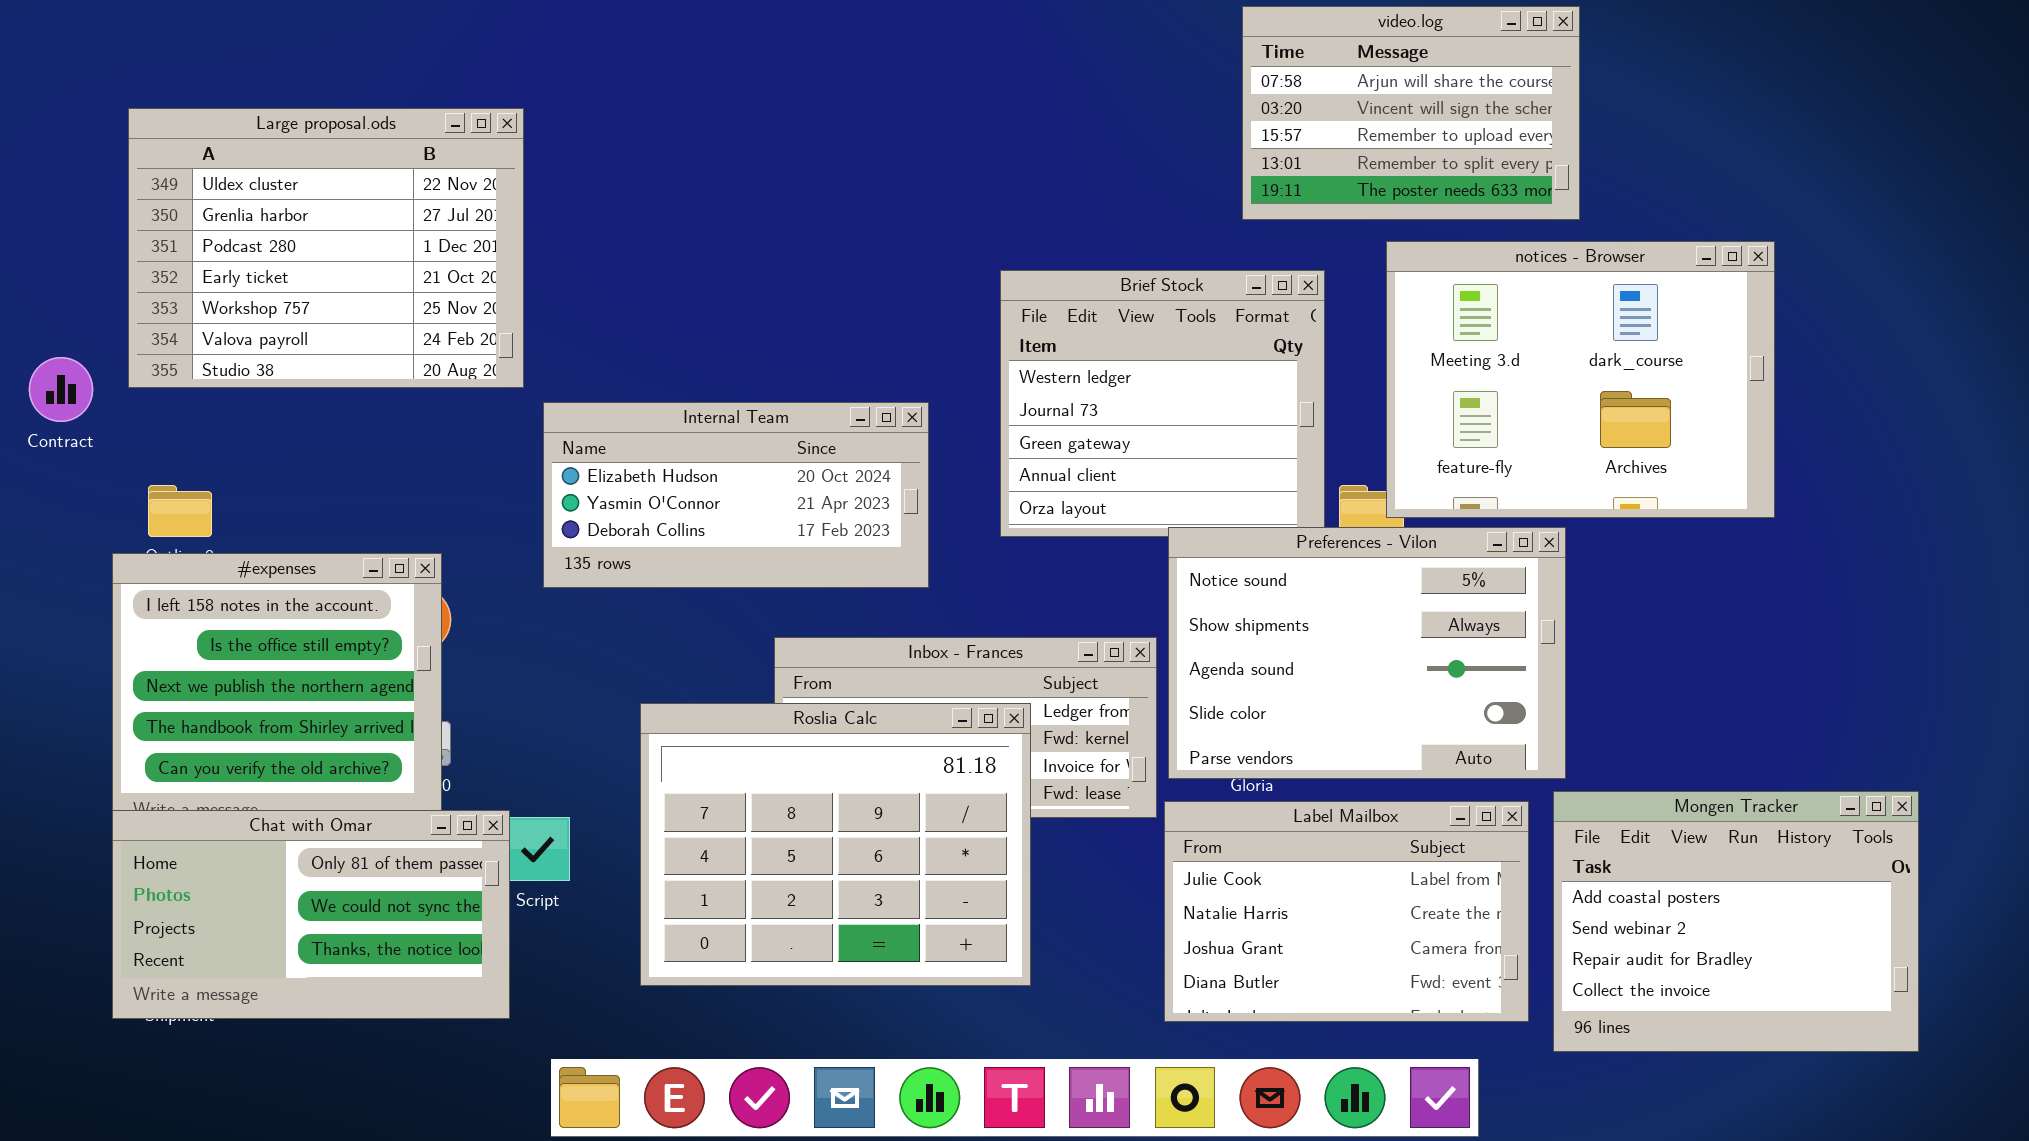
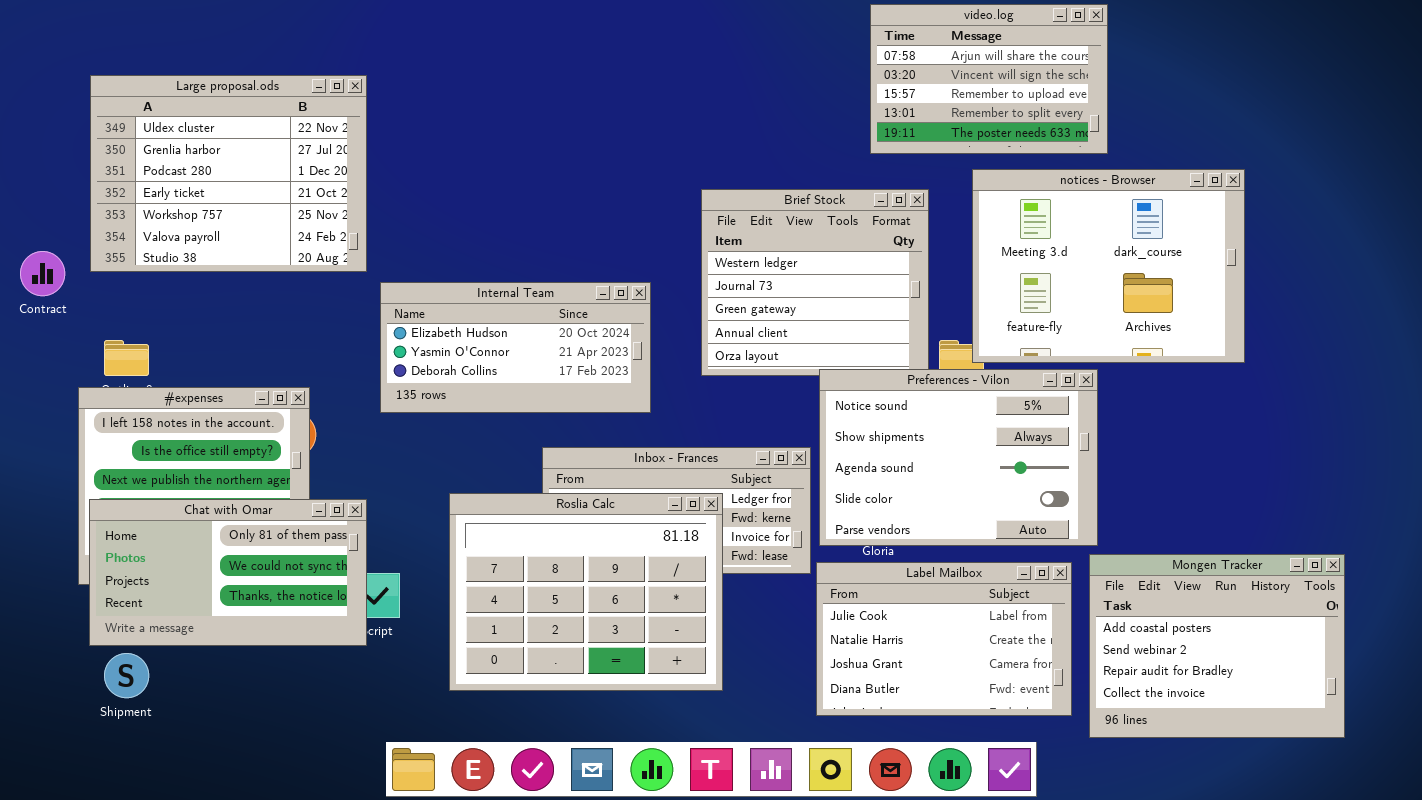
Chat with Omar: [112,810,510,1019] -> [89,499,367,646], moved

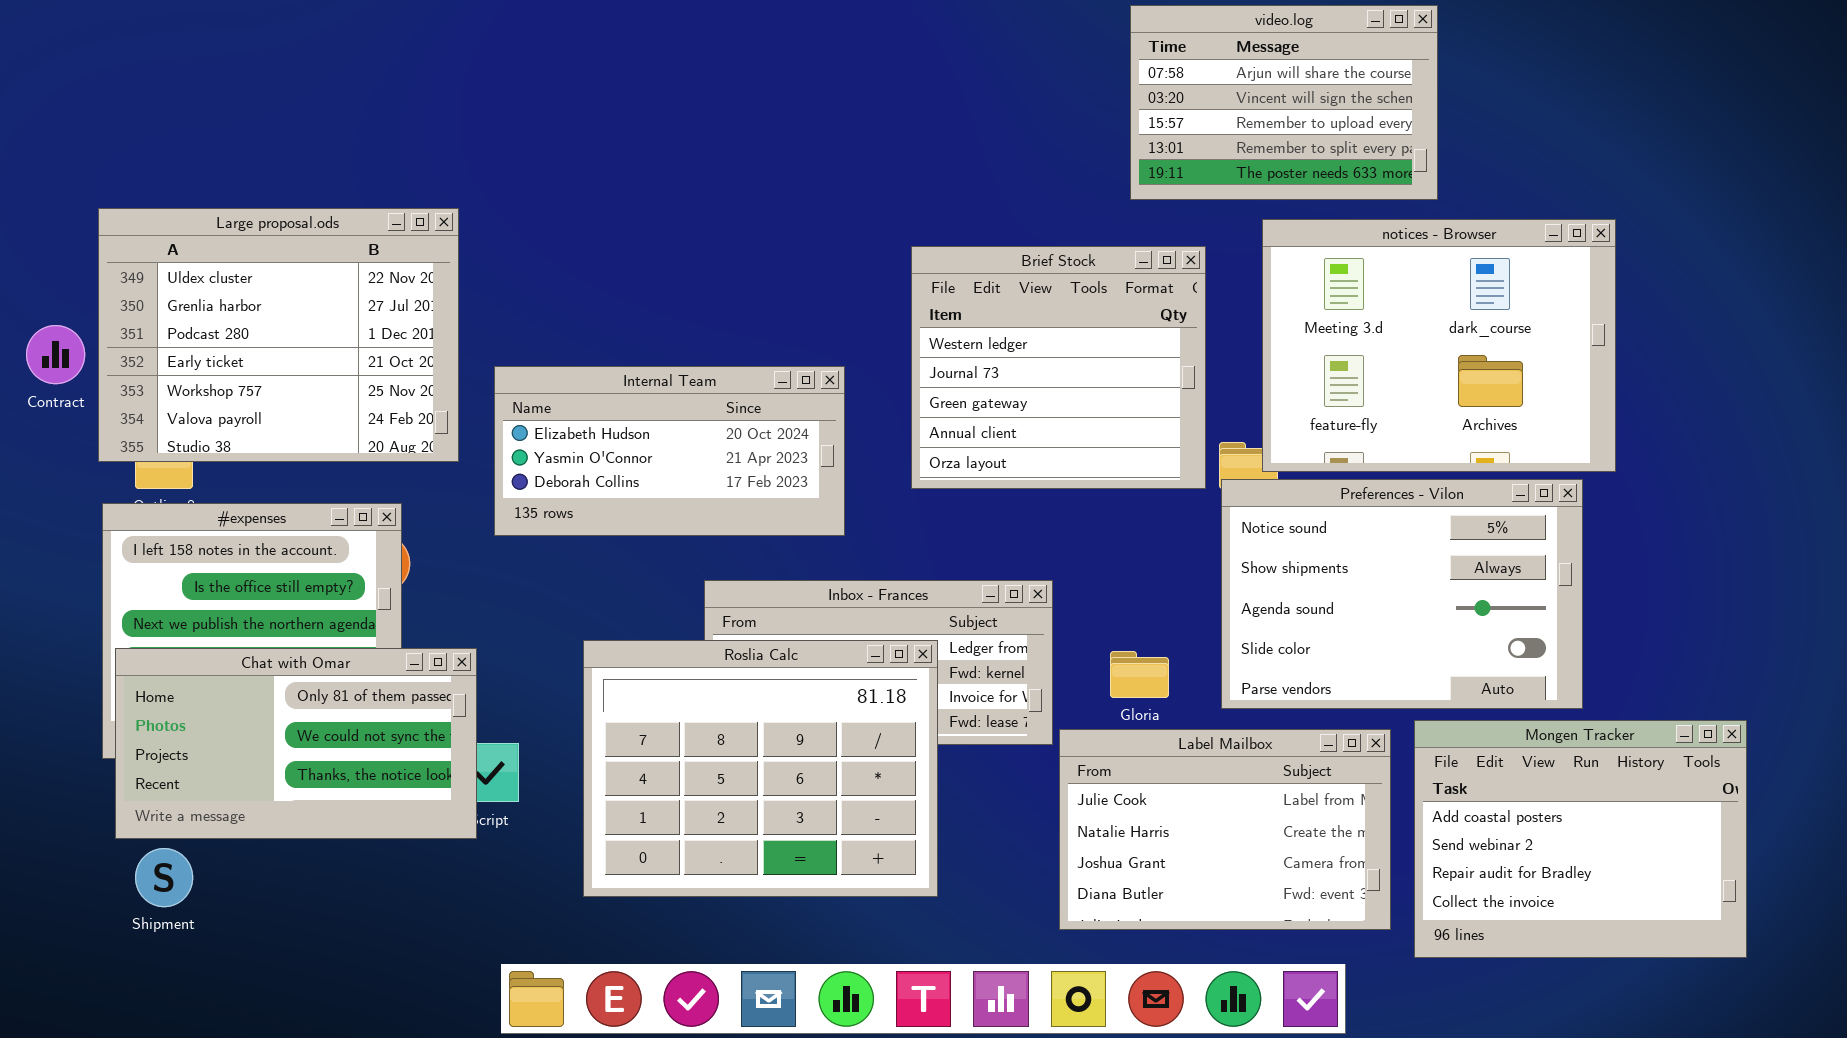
Large proposal.ods: [90,75,367,272] -> [98,208,459,462], moved
Preferences - Vilon: [819,369,1098,546] -> [1221,479,1583,709], moved

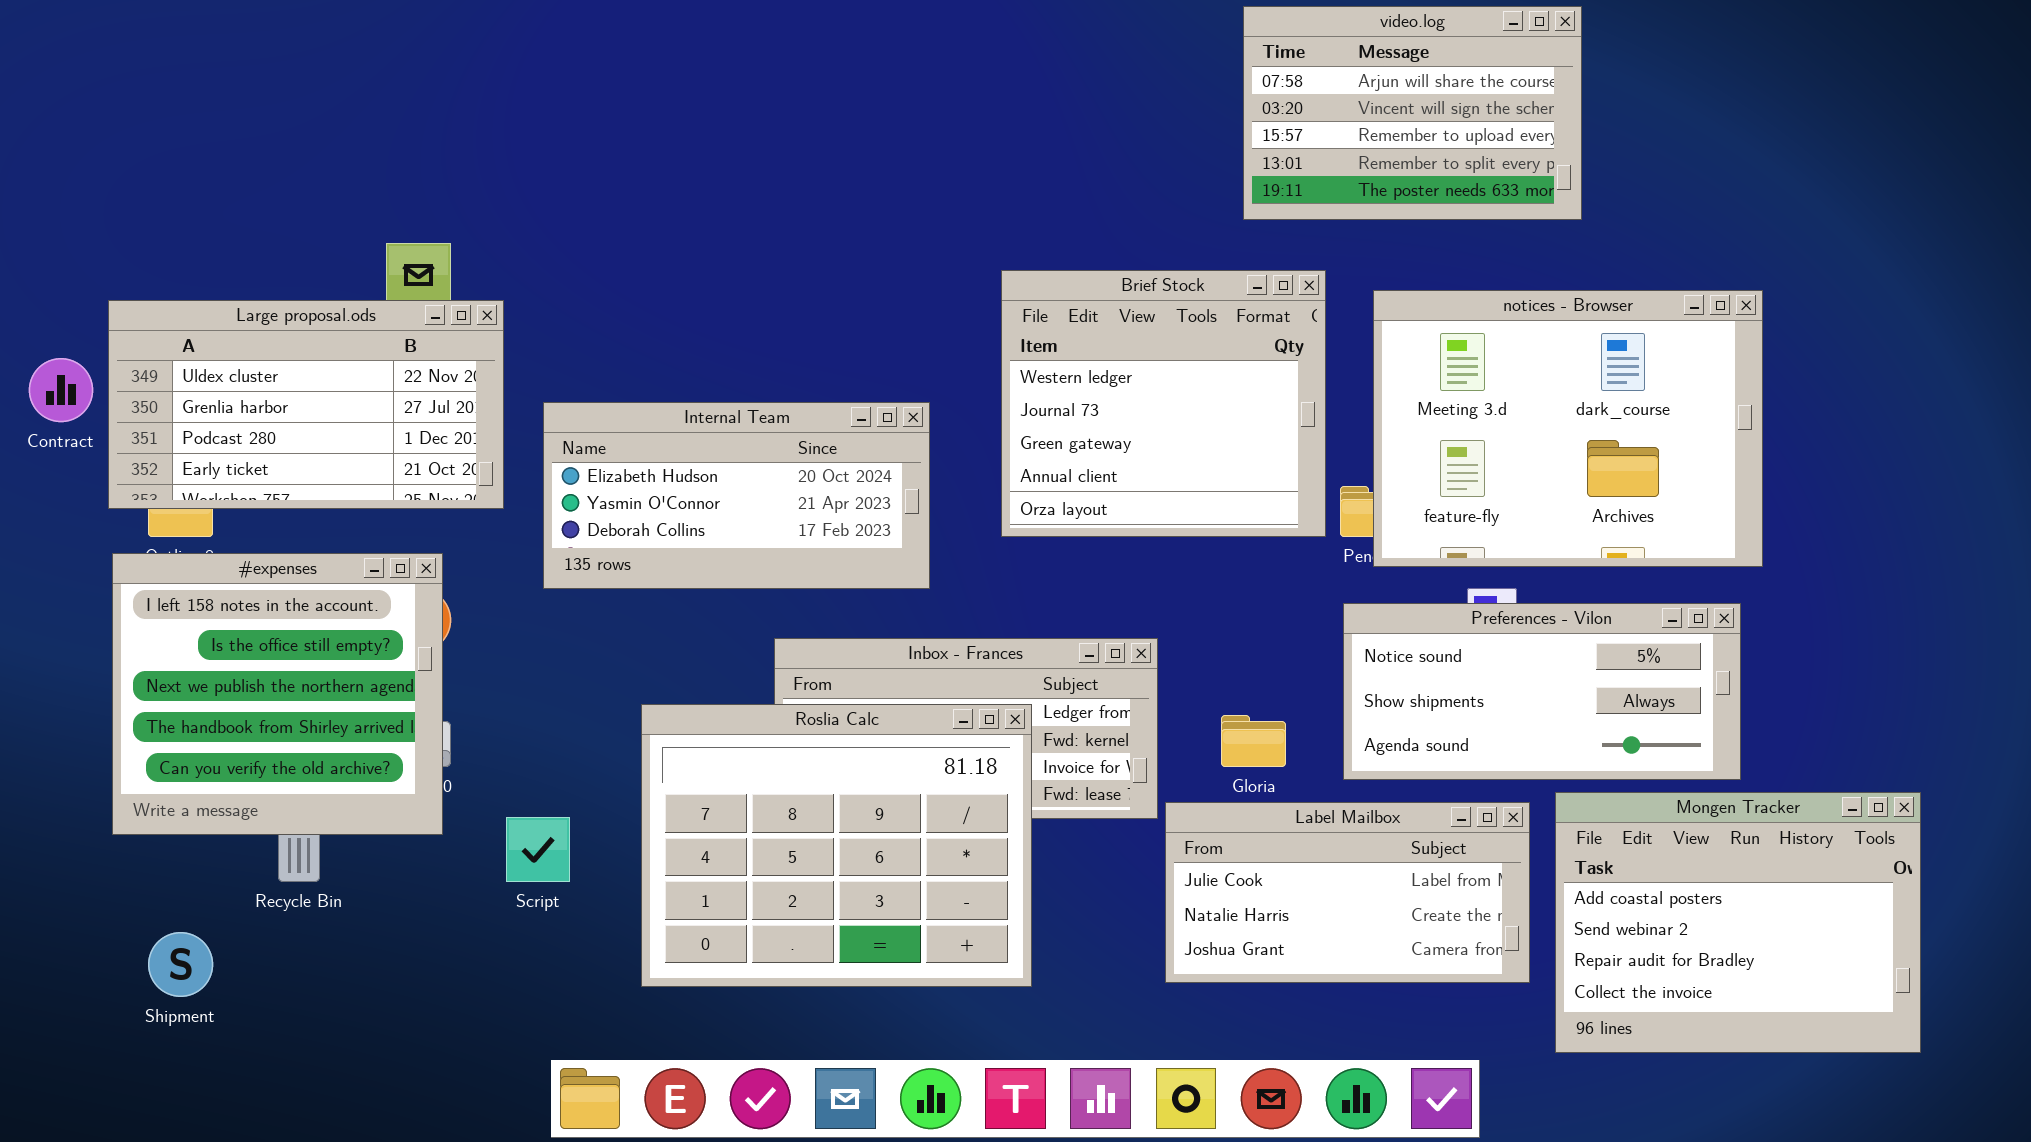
Large proposal.ods: [98,208,459,462] -> [108,300,504,509], resized
notices - Browser: [1262,219,1616,472] -> [1373,290,1763,567], moved
Preferences - Vilon: [1221,479,1583,709] -> [1343,603,1741,780], resized
Chat with Omar: [115,648,477,839] -> none, closed
Label Mailbox: [1059,729,1391,930] -> [1165,802,1530,983], resized

